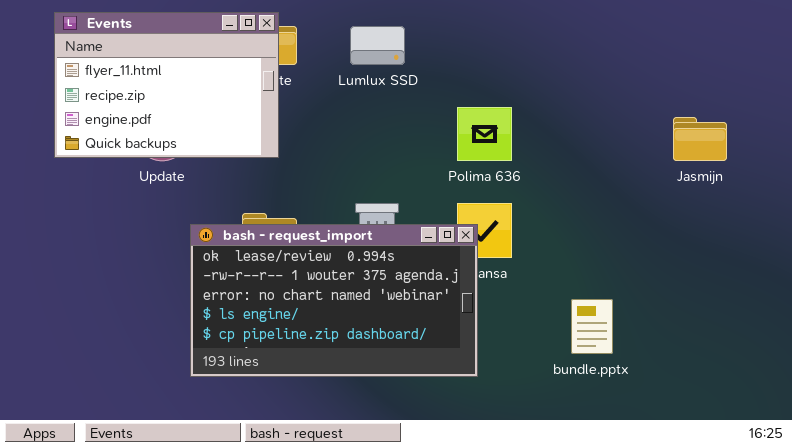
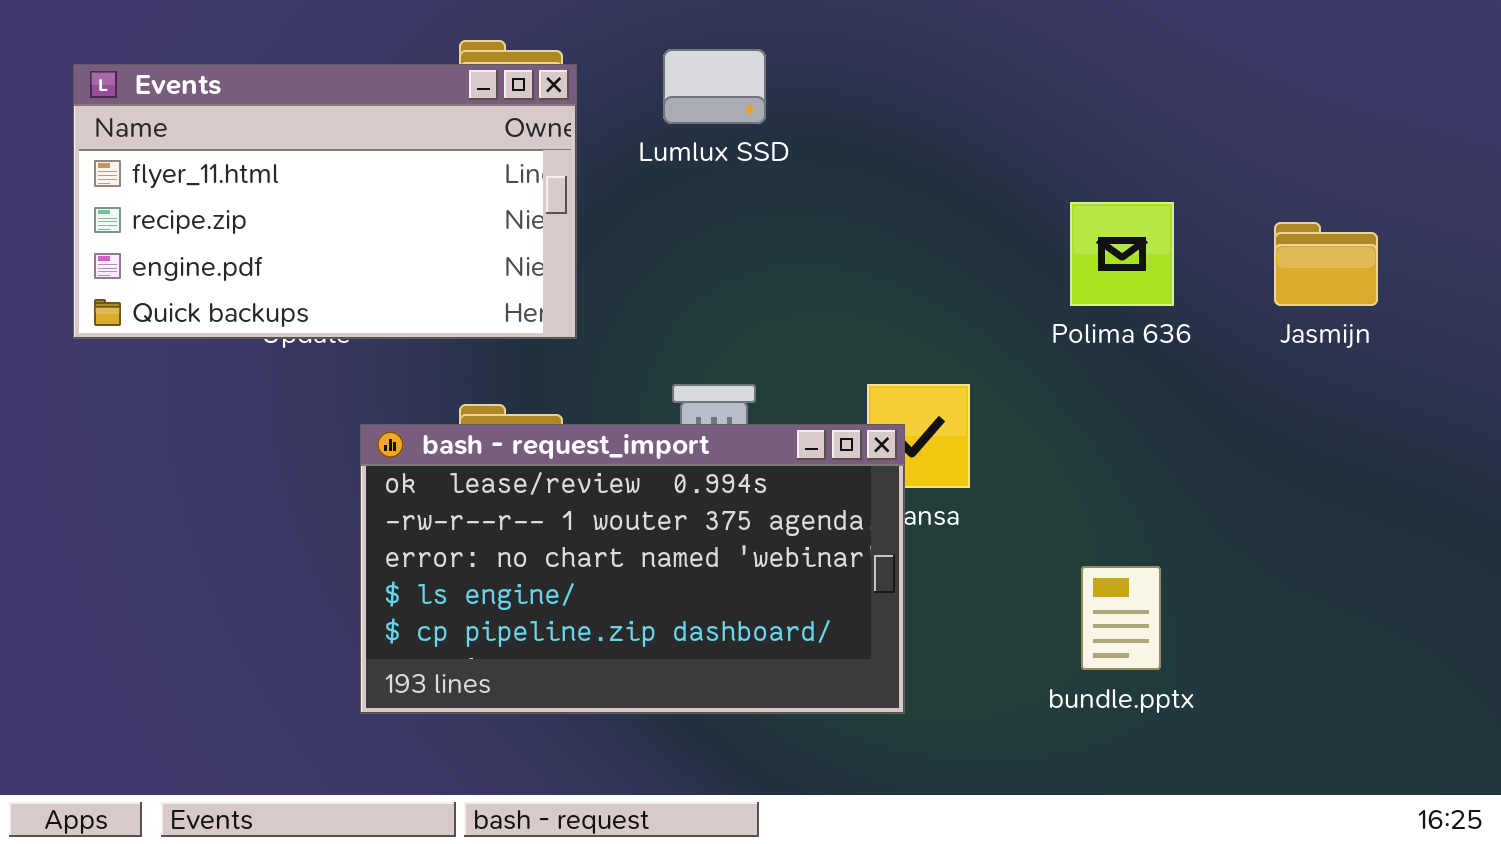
Events: [54,12,279,158] -> [73,64,577,339], moved, resized
Polima 636: [457,107,512,161] -> [1070,202,1174,306], moved

